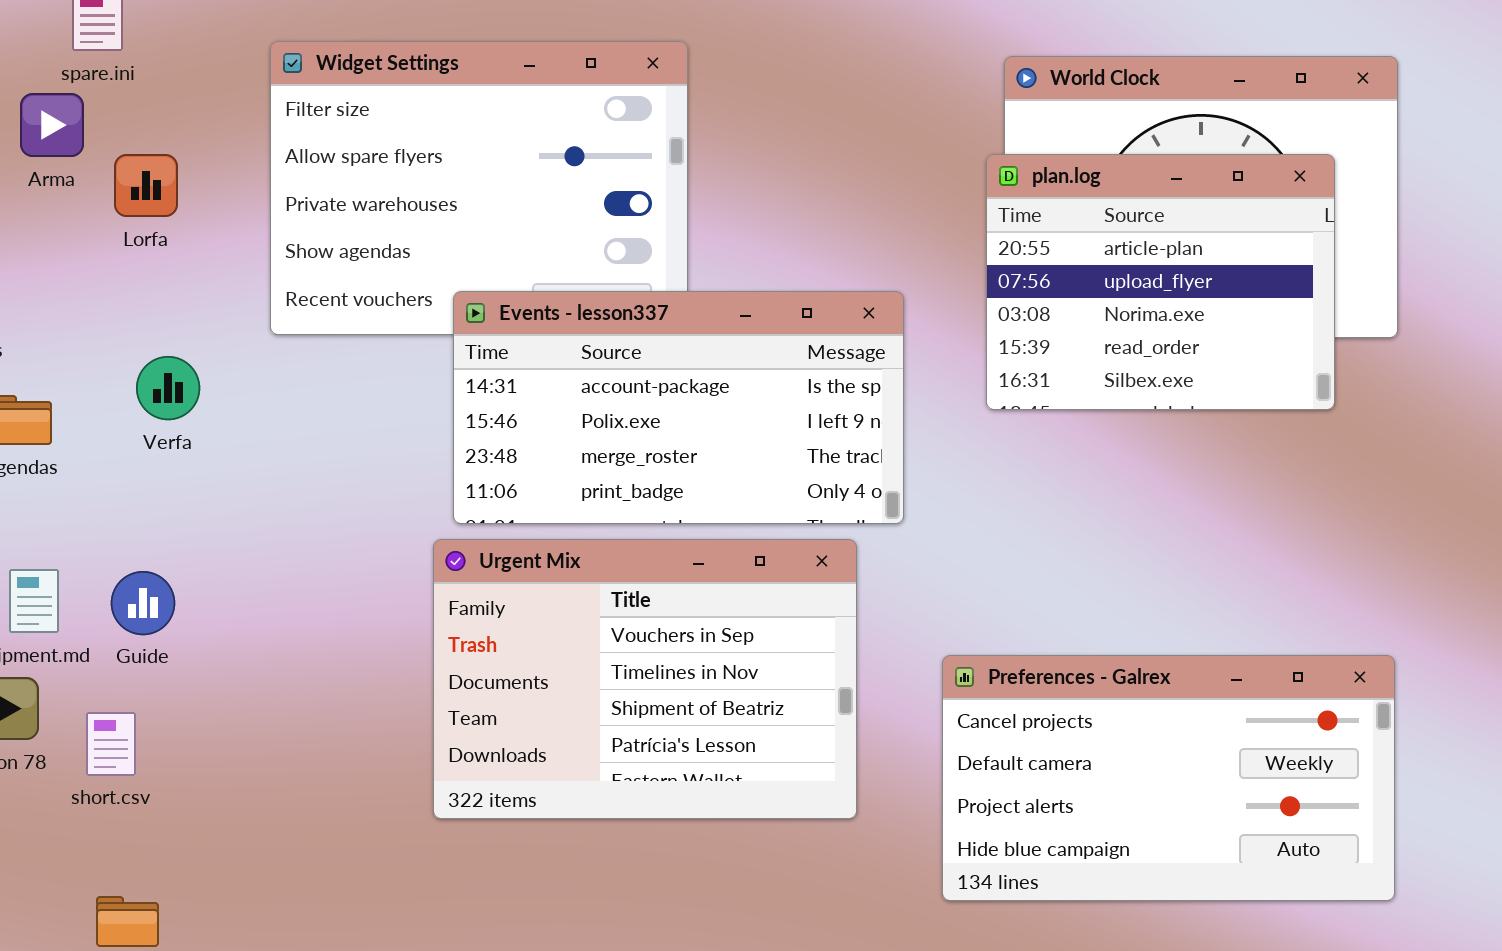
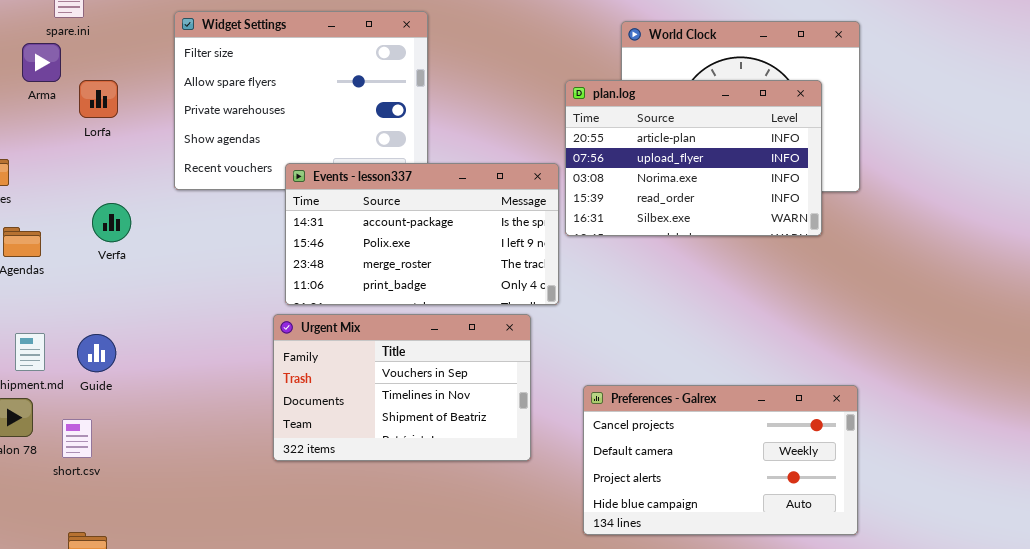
plan.log: [986,154,1335,410] -> [565,80,822,236], resized
Urgent Mix: [433,539,857,819] -> [273,314,531,461], resized

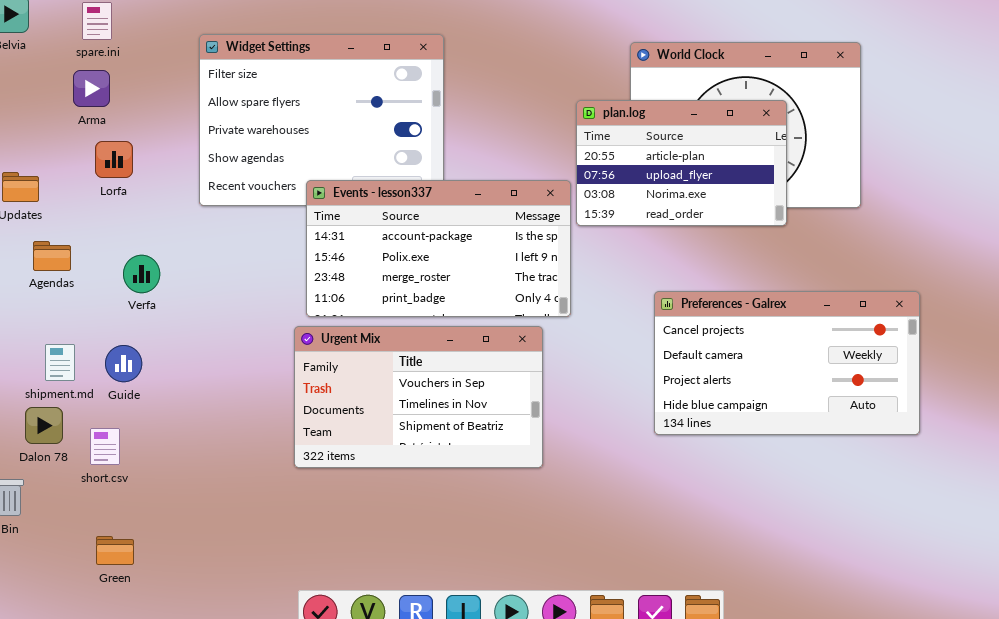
Arma: [22,43,61,82] -> [73,70,110,107], moved
Lorfa: [79,80,118,118] -> [95,141,133,178], moved
plan.log: [565,80,822,236] -> [576,100,787,226], resized
Verfa: [92,203,131,242] -> [123,255,160,293], moved
Preferences - Galrex: [583,385,858,535] -> [654,291,920,435], moved

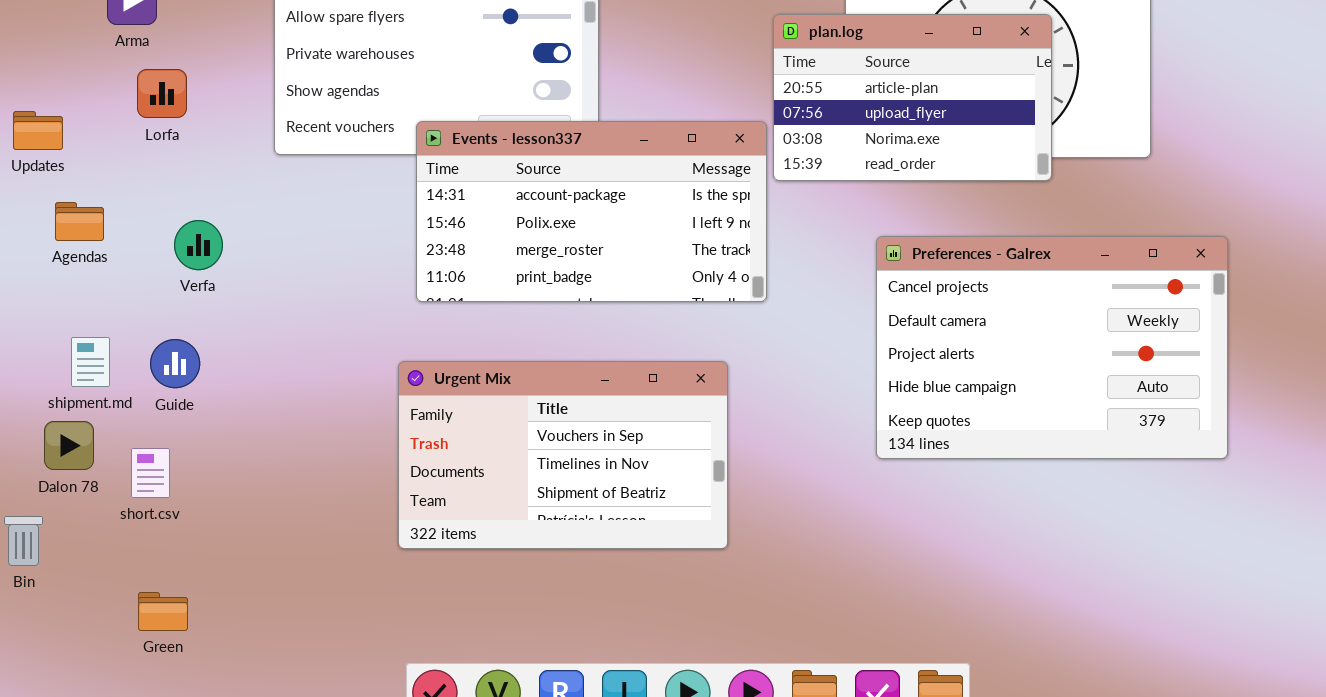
Preferences - Galrex: [654,291,920,435] -> [876,236,1228,459], resized
Urgent Mix: [294,326,543,468] -> [398,361,728,549], moved

